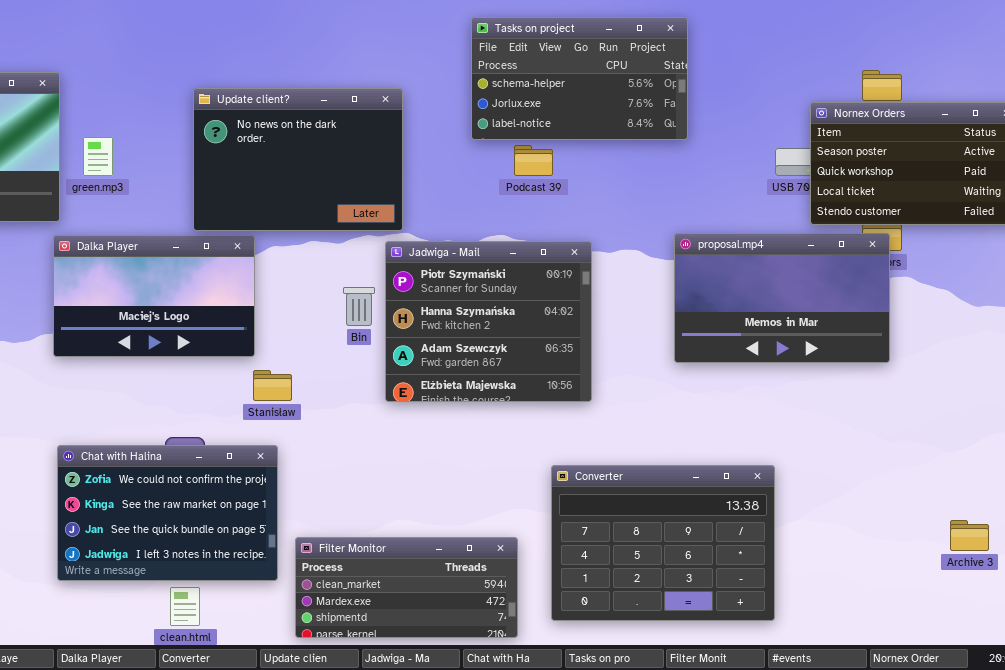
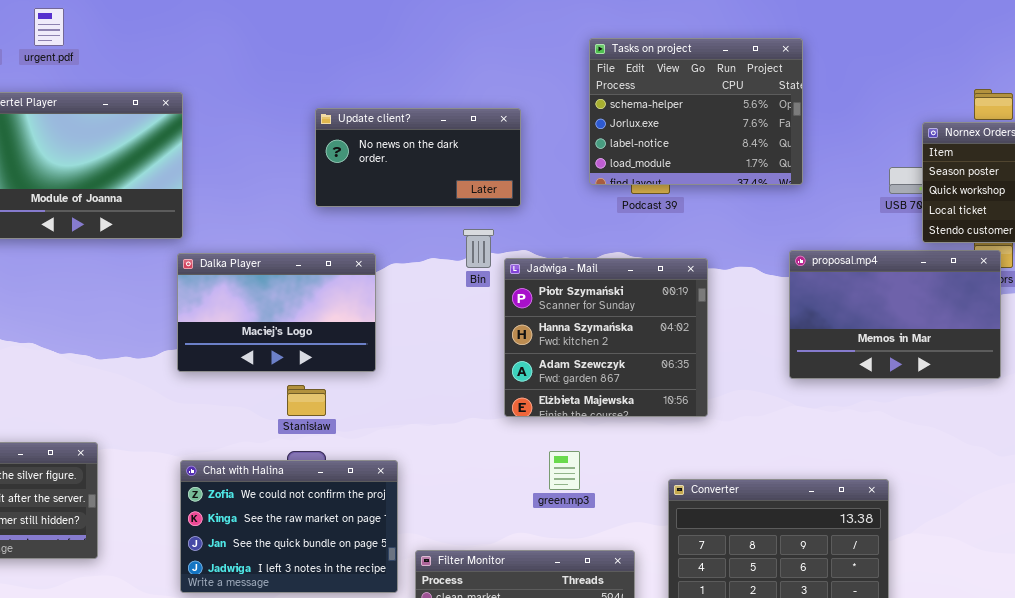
Tasks on project: [471,17,688,140] -> [589,38,803,185], resized
Update client?: [193,88,403,231] -> [315,108,521,207], resized
green.mp3: [83,137,113,176] -> [549,451,580,490], moved
Bin: [343,287,375,326] -> [463,229,494,268], moved
Stanisław: [253,370,292,401] -> [287,385,326,416], moved

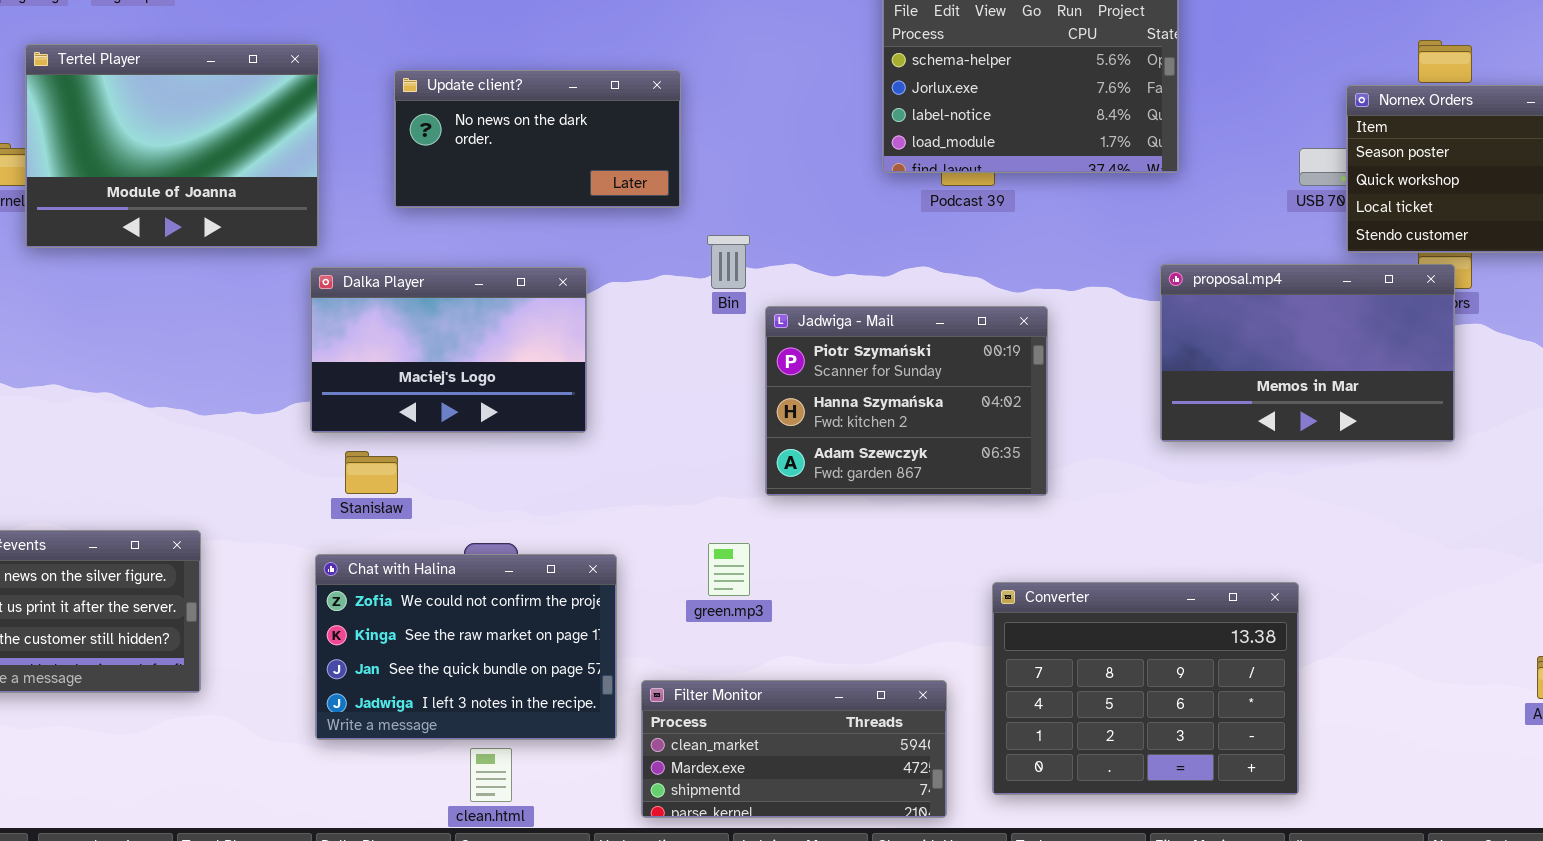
Update client?: [315,108,521,207] -> [394,70,681,208], moved
Jadwiga - Mail: [504,258,708,417] -> [765,306,1048,496], resized
Stanisław: [287,385,326,416] -> [345,451,398,494], moved
green.mp3: [549,451,580,490] -> [708,543,750,596], moved

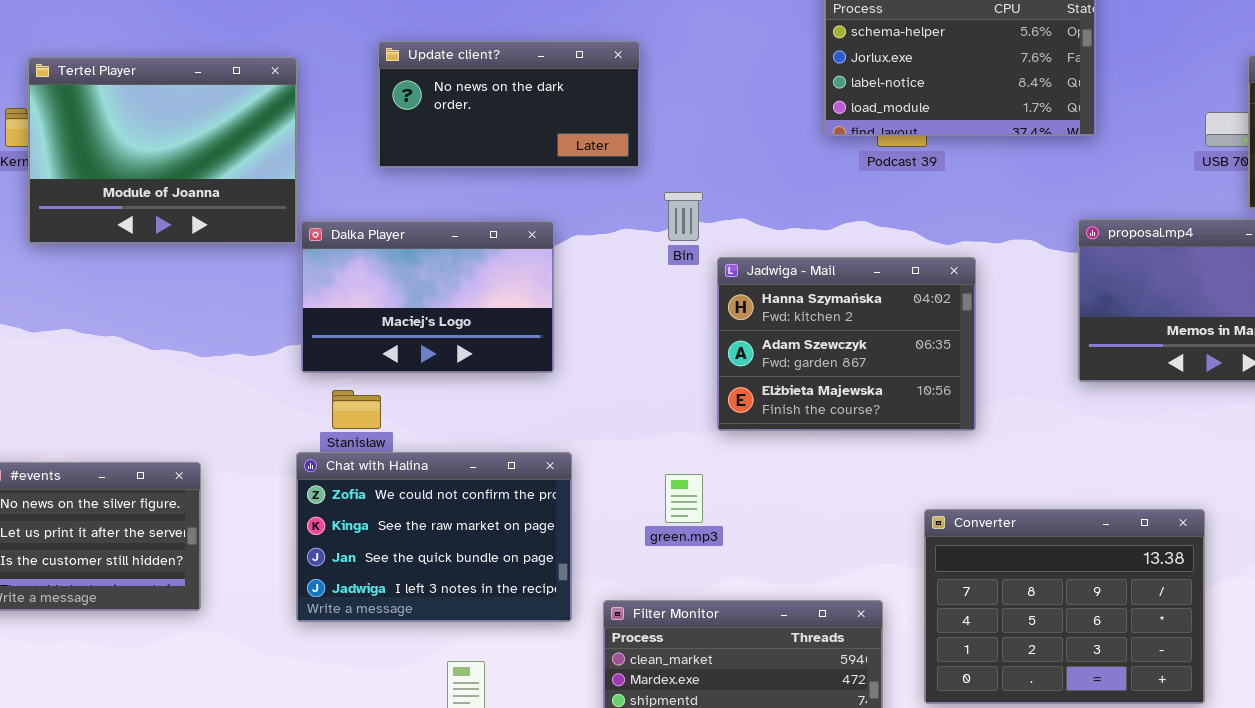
Tertel Player: [25,44,319,248] -> [28,57,297,244], moved
Jadwiga - Mail: [765,306,1048,496] -> [717,257,976,431], scrolled down 1 row
Chat with Halina: [315,554,617,740] -> [296,452,572,622], moved

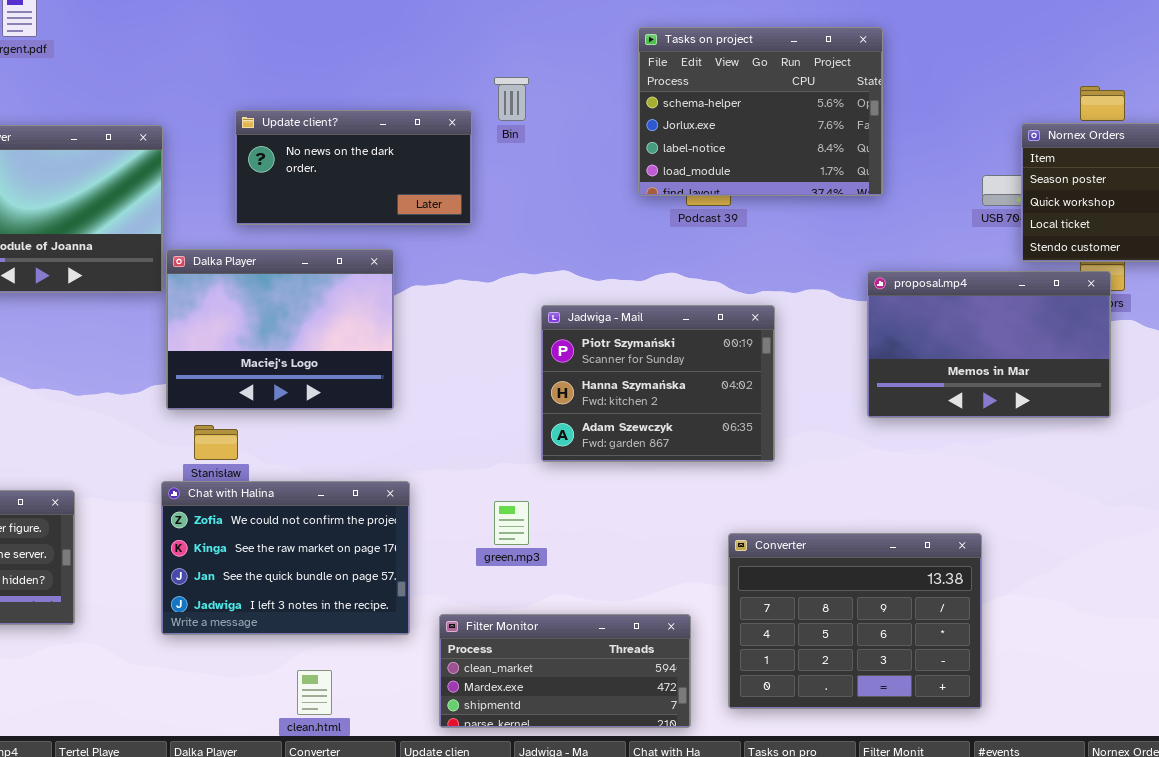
Bin: [664,192,703,241] -> [494,77,529,121], moved
Dalka Player: [301,221,554,373] -> [166,249,394,410], resized
Jadwiga - Mail: [717,257,976,431] -> [541,305,775,462], scrolled up 1 row

